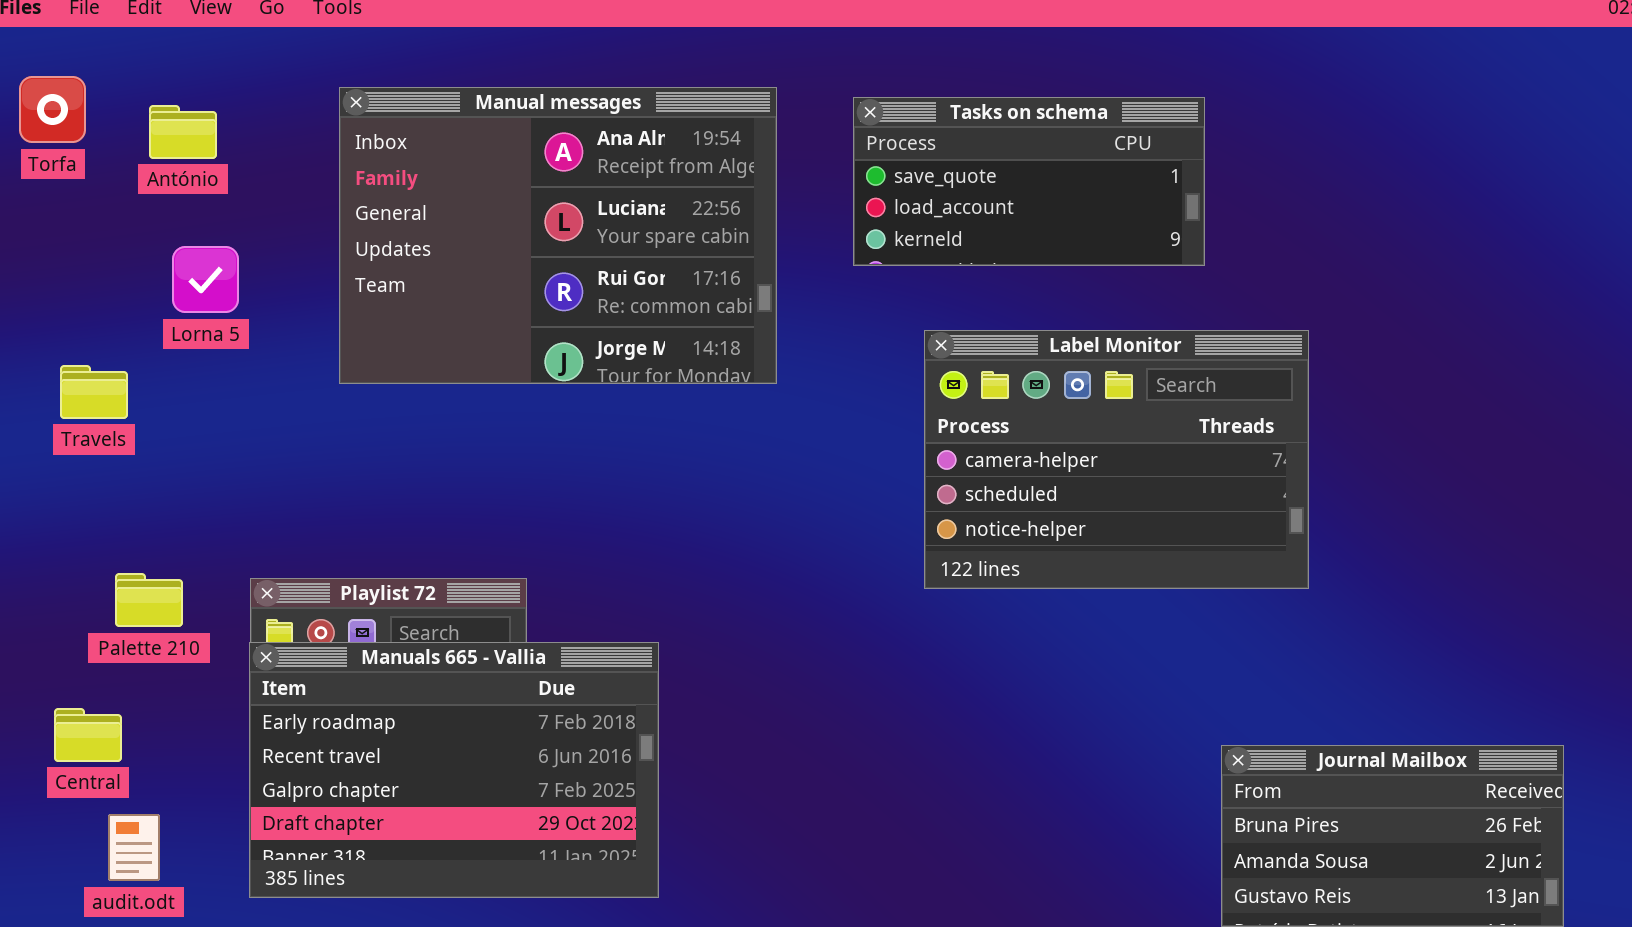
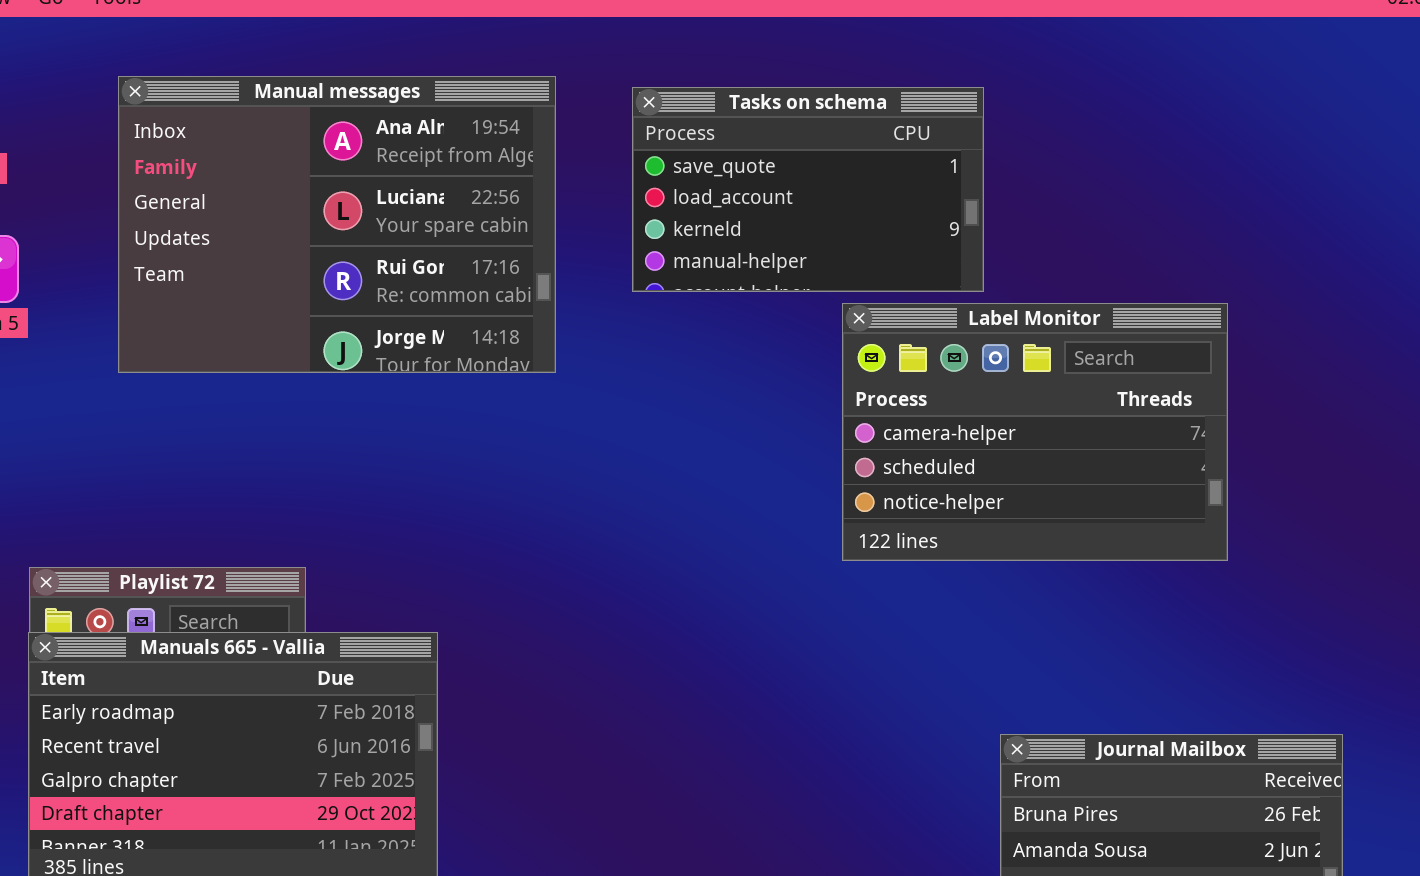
Tasks on schema: [853,97,1205,266] -> [632,87,984,292], resized
Label Monitor: [924,330,1309,589] -> [842,303,1228,561], moved

